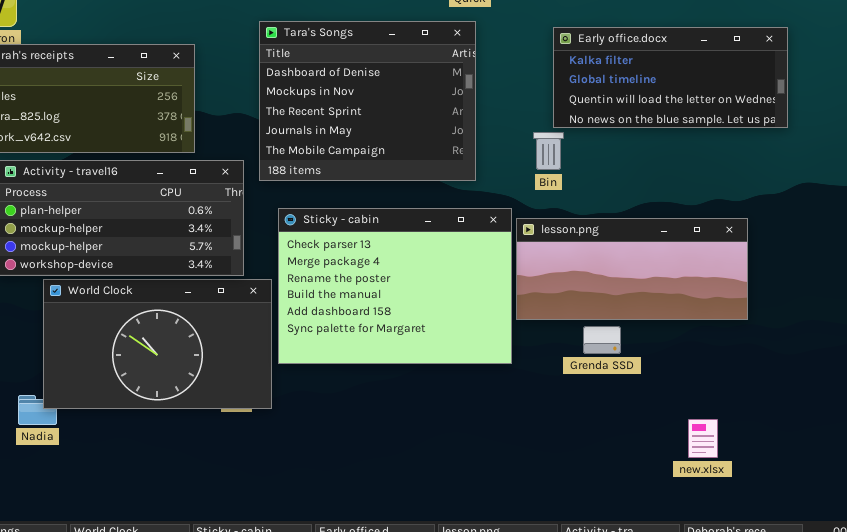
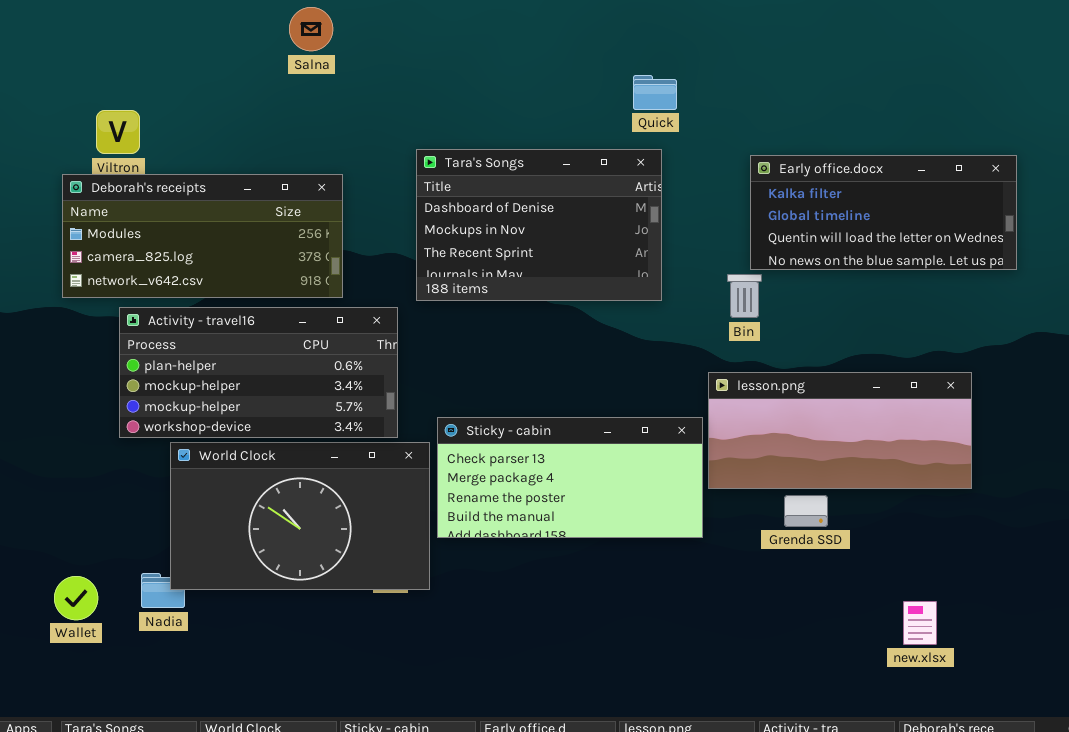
Tara's Songs: [259,21,476,181] -> [416,149,662,301], resized
Sticky - cabin: [278,208,512,364] -> [437,417,703,538], resized

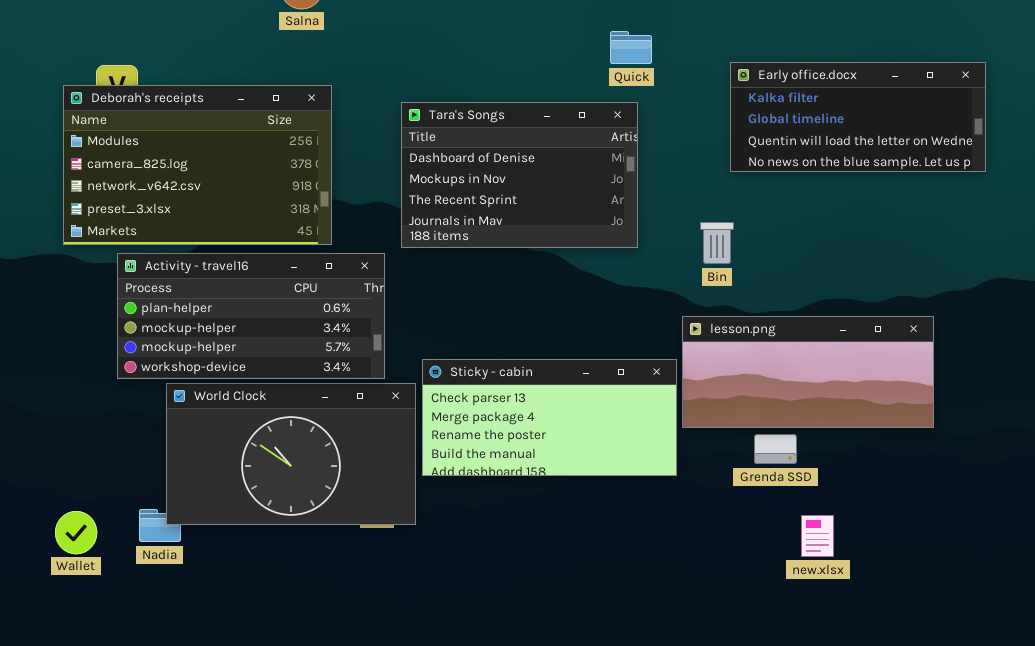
Early office.docx: [750,155,1017,270] -> [730,62,986,172], moved
Deborah's receipts: [62,174,343,298] -> [63,85,332,245], resized
new.xlsx: [903,601,937,645] -> [801,515,834,557], moved

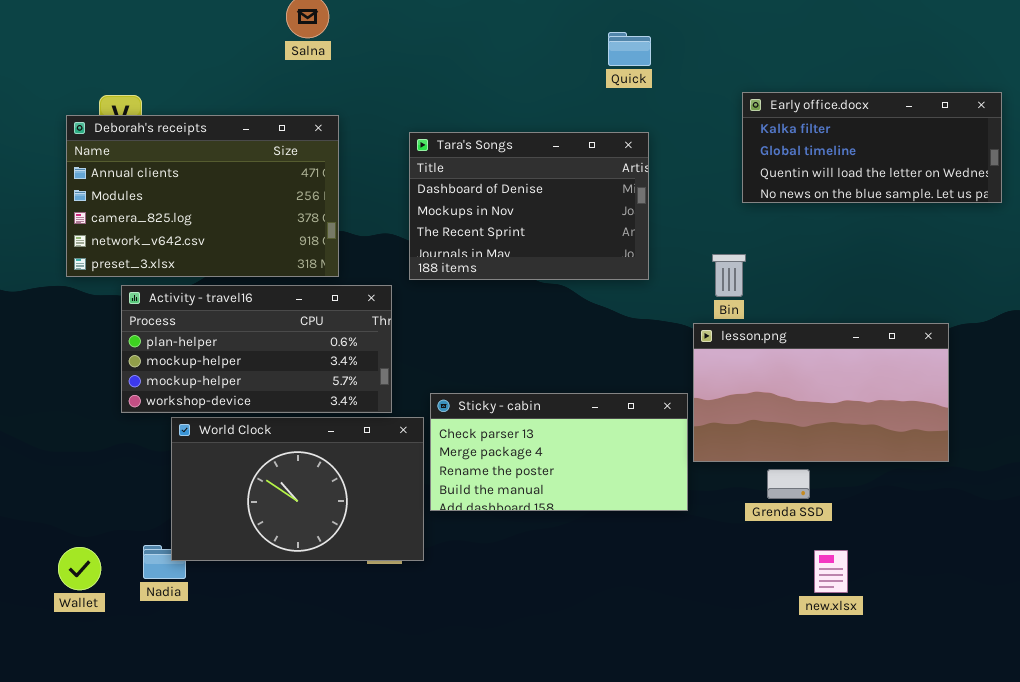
Quick: [610,31,652,64] -> [608,32,651,66], moved
Deborah's receipts: [63,85,332,245] -> [66,115,339,277], scrolled up 1 row
lesson.png: [682,316,934,428] -> [693,323,949,462], resized

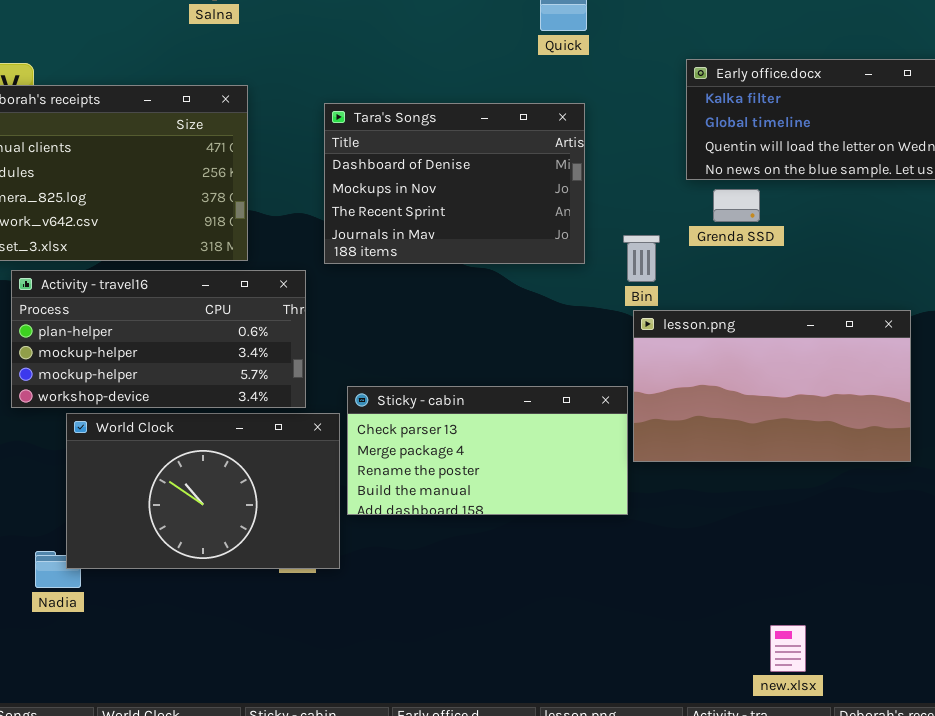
Bin: [712,254,746,297] -> [623,235,660,282], moved
Grenda SSD: [767,469,810,499] -> [713,189,760,222], moved
new.xlsx: [814,550,848,593] -> [770,625,806,672], moved

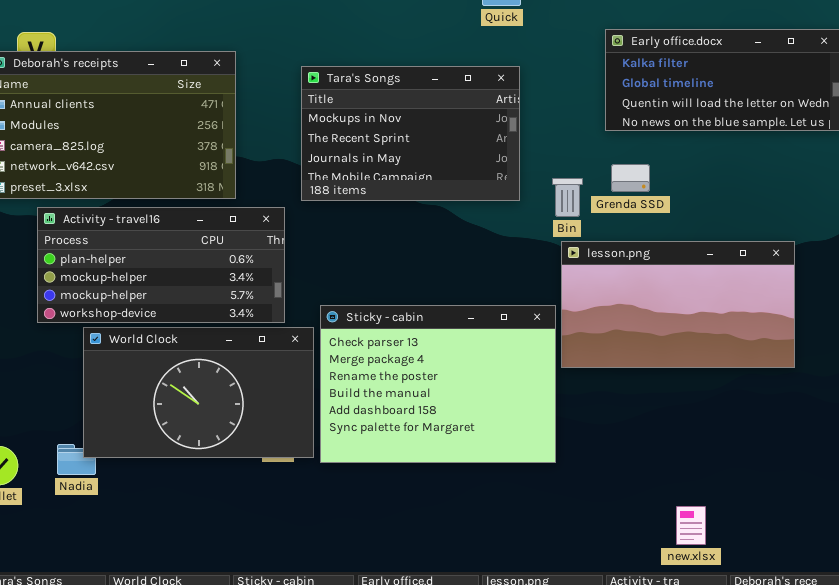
Tara's Songs: [324,103,585,264] -> [301,66,520,201], scrolled down 1 row
Grenda SSD: [713,189,760,222] -> [611,164,650,192], moved
Sticky - cabin: [347,386,628,515] -> [320,305,556,463], resized

